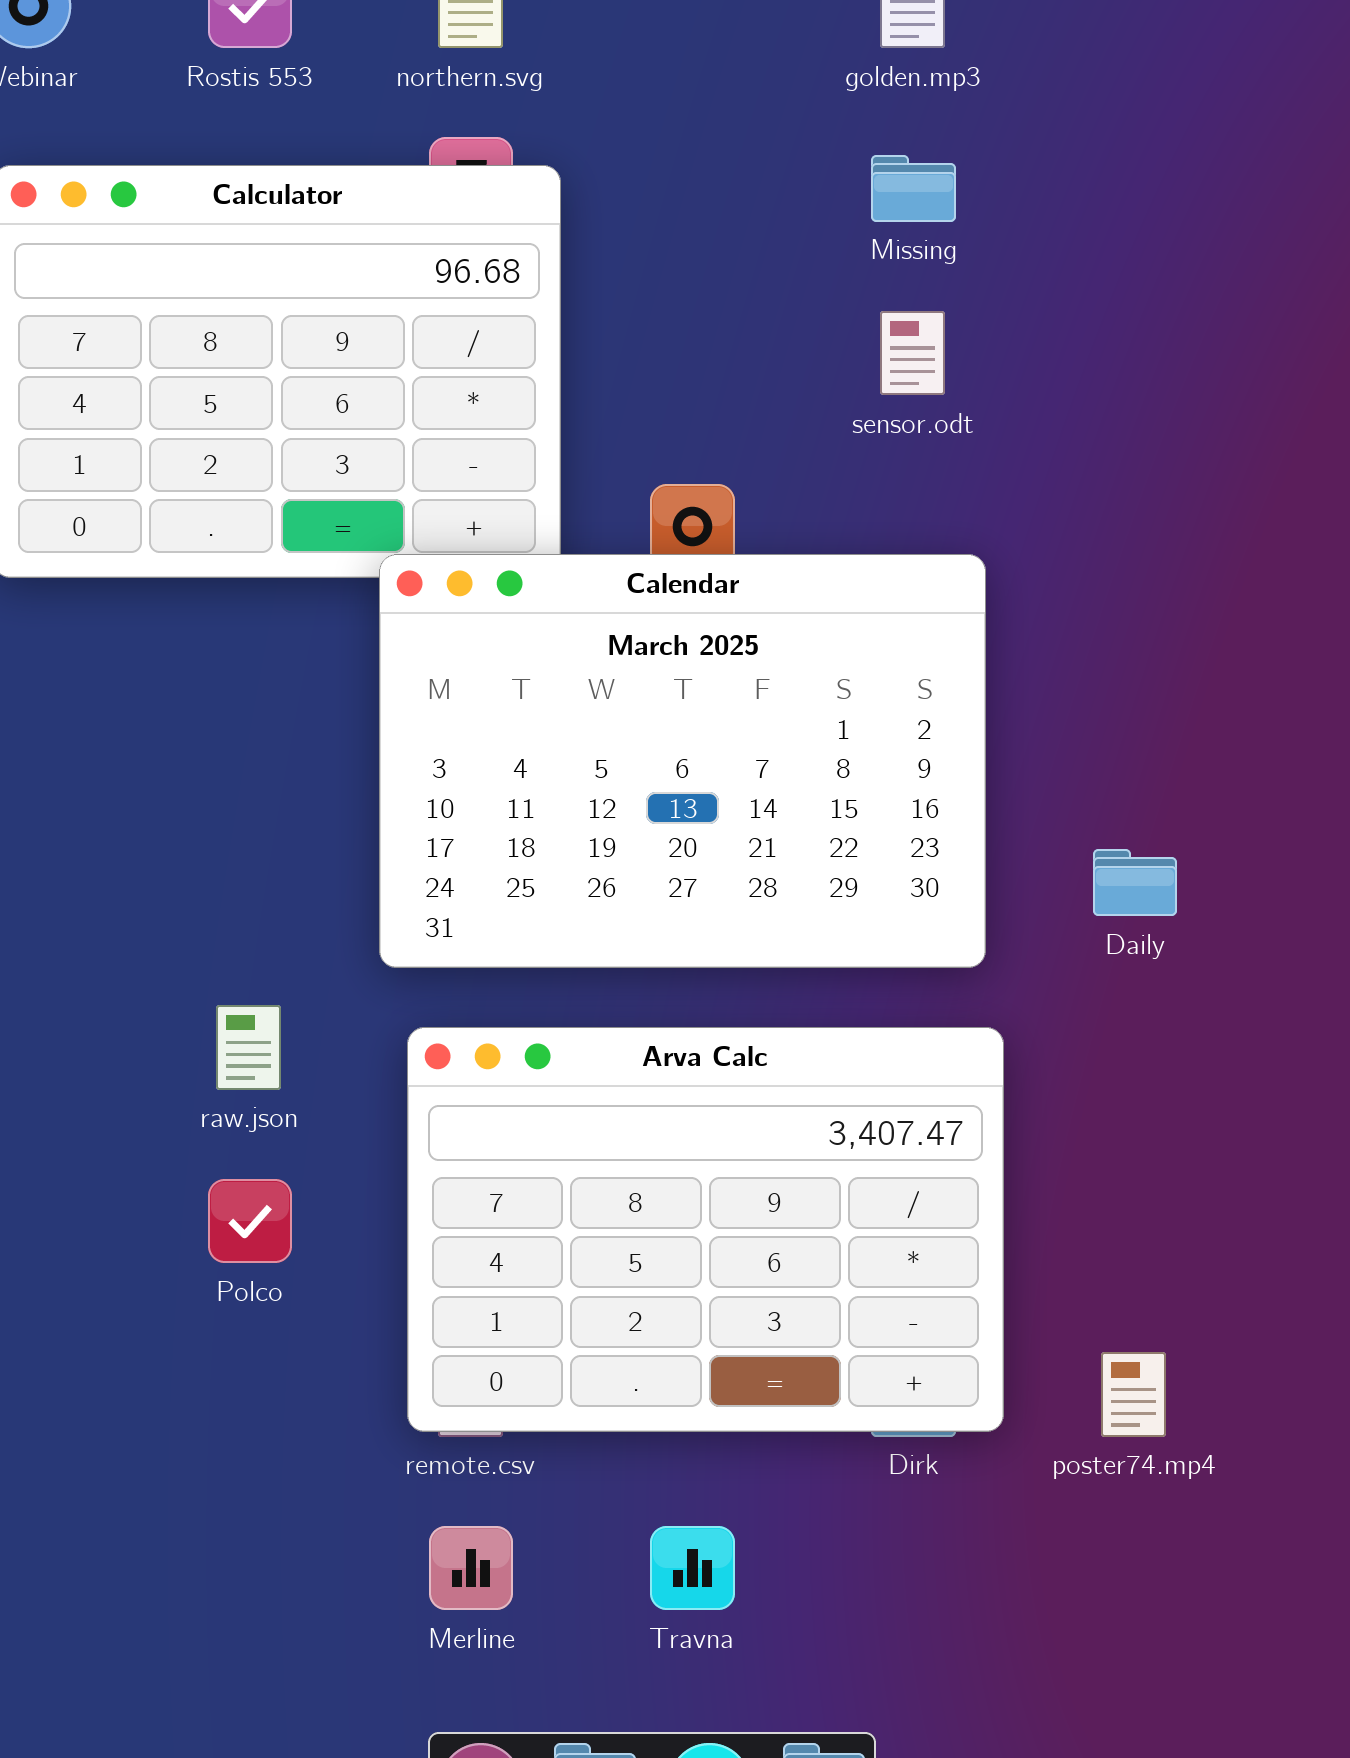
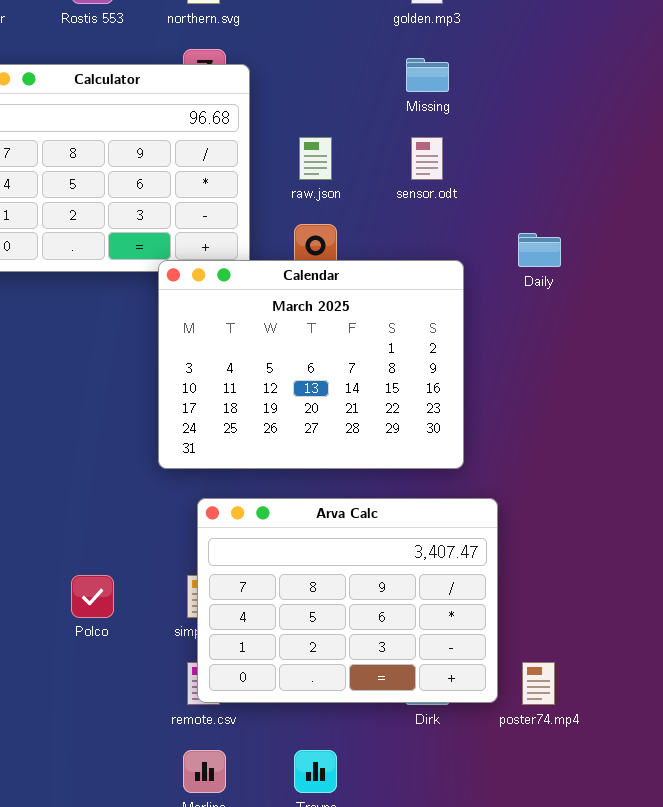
Daily: [1093,849,1177,916] -> [518,233,561,267], moved
raw.json: [216,1005,281,1090] -> [299,137,332,180], moved
Arva Calc: [407,1027,1004,1432] -> [197,498,498,703], moved

